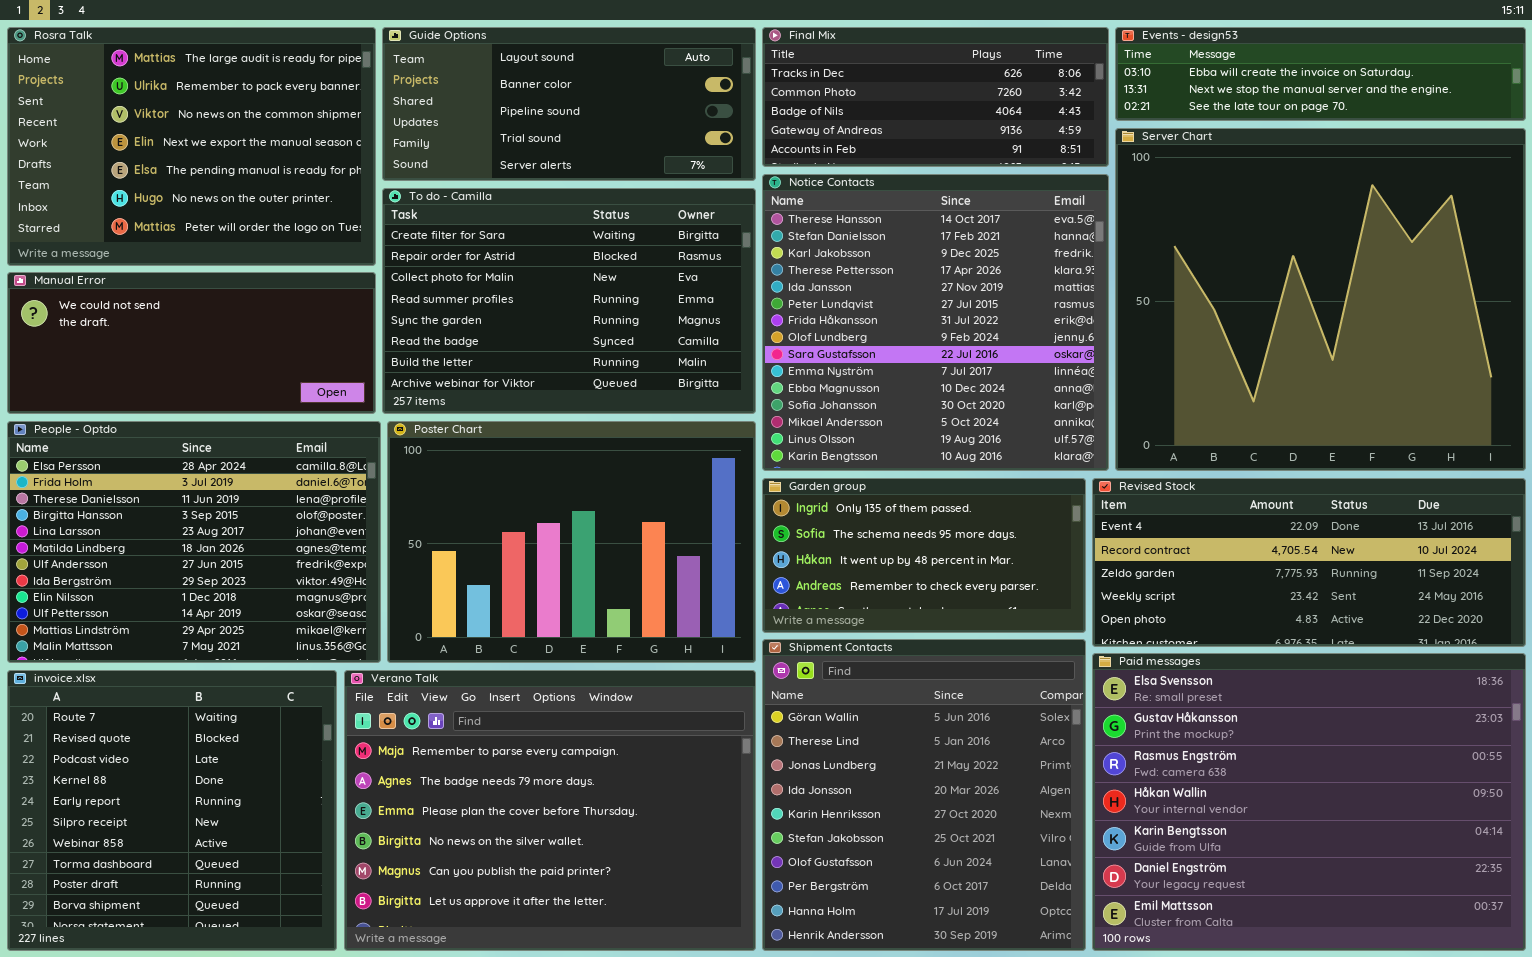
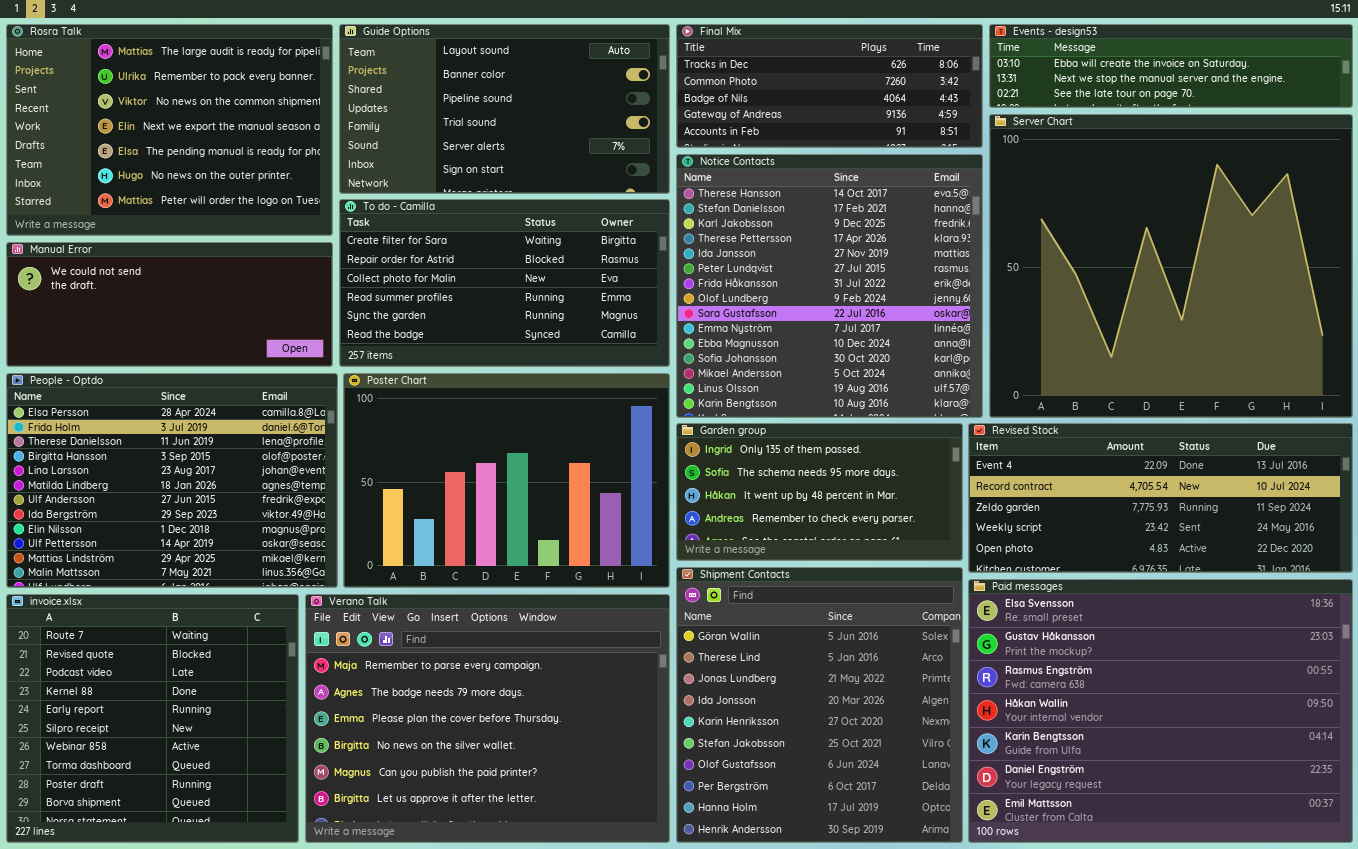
Guide Options: [382,27,756,181] -> [339,24,670,194], resized
To do - Camilla: [382,188,756,414] -> [339,199,670,367], resized

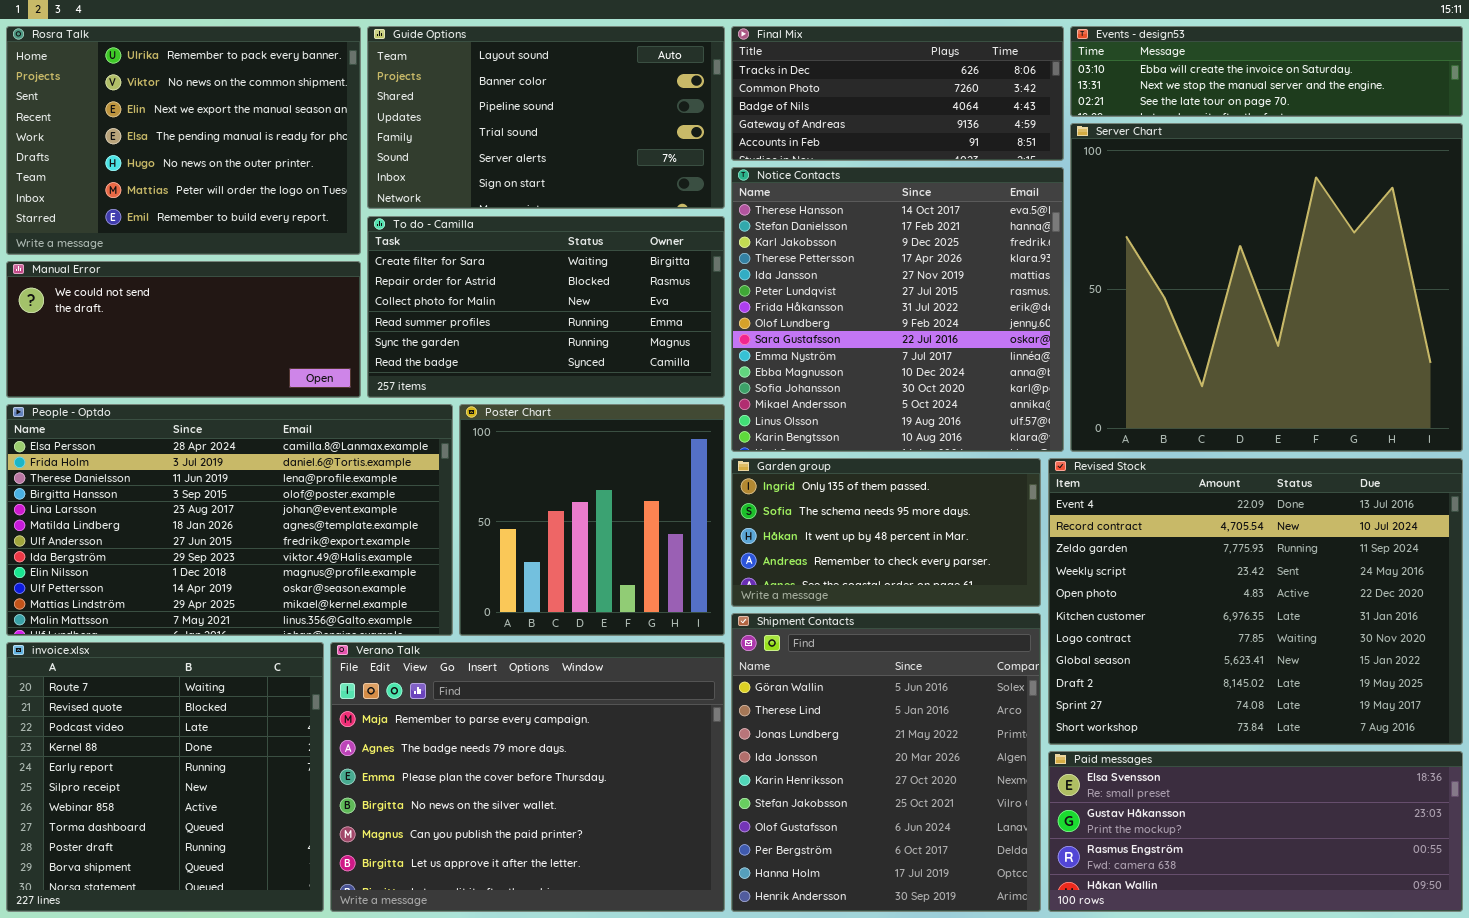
Rosra Talk: [6,24,333,236] -> [6,26,361,255], scrolled down 1 row
People - Optdo: [6,373,338,588] -> [6,404,453,636], resized
Poster Chart: [343,373,670,588] -> [459,404,725,636], resized
Revised Stock: [968,423,1353,573] -> [1048,458,1463,745], resized
Paid messages: [968,579,1353,843] -> [1048,751,1463,912], resized

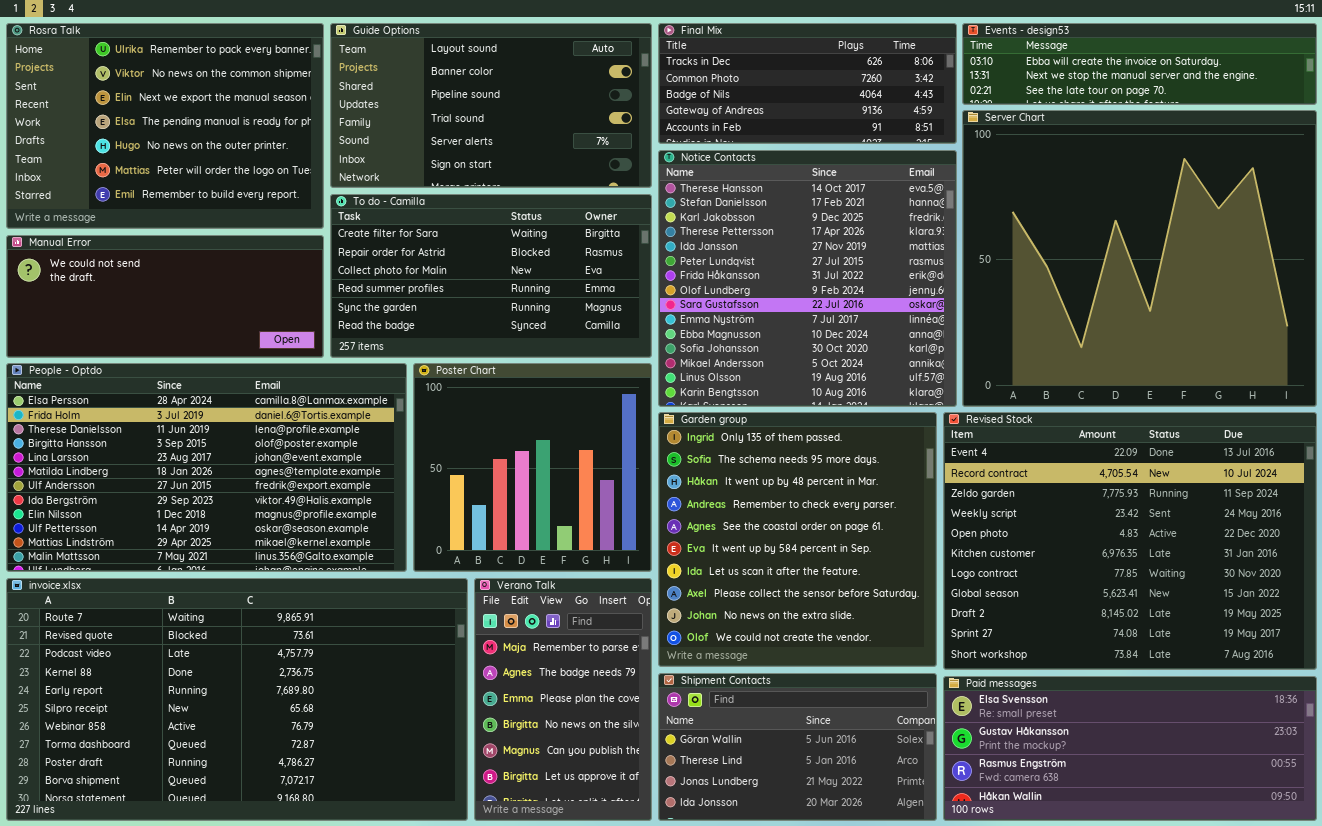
Garden group: [731,458,1041,607] -> [658,412,937,667], resized
Shipment Contacts: [731,613,1041,912] -> [658,673,937,821], resized
invoice.xlsx: [6,642,324,912] -> [6,578,468,821], resized
Verano Talk: [330,642,725,912] -> [474,578,652,821], resized

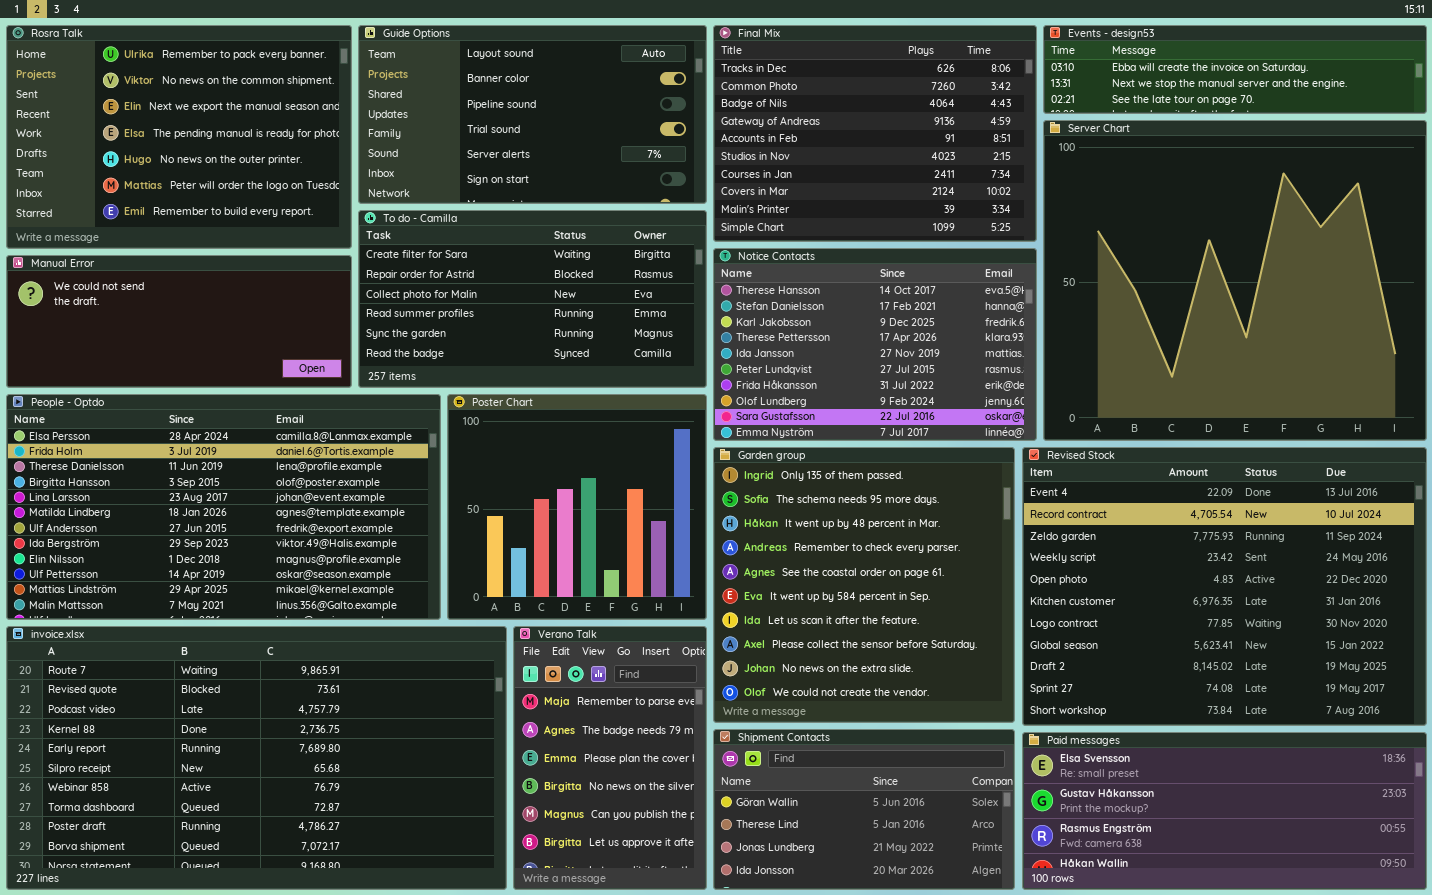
Final Mix: [658,23,957,144] -> [713,25,1037,242], resized
Notice Contacts: [658,150,957,407] -> [713,248,1037,441], resized

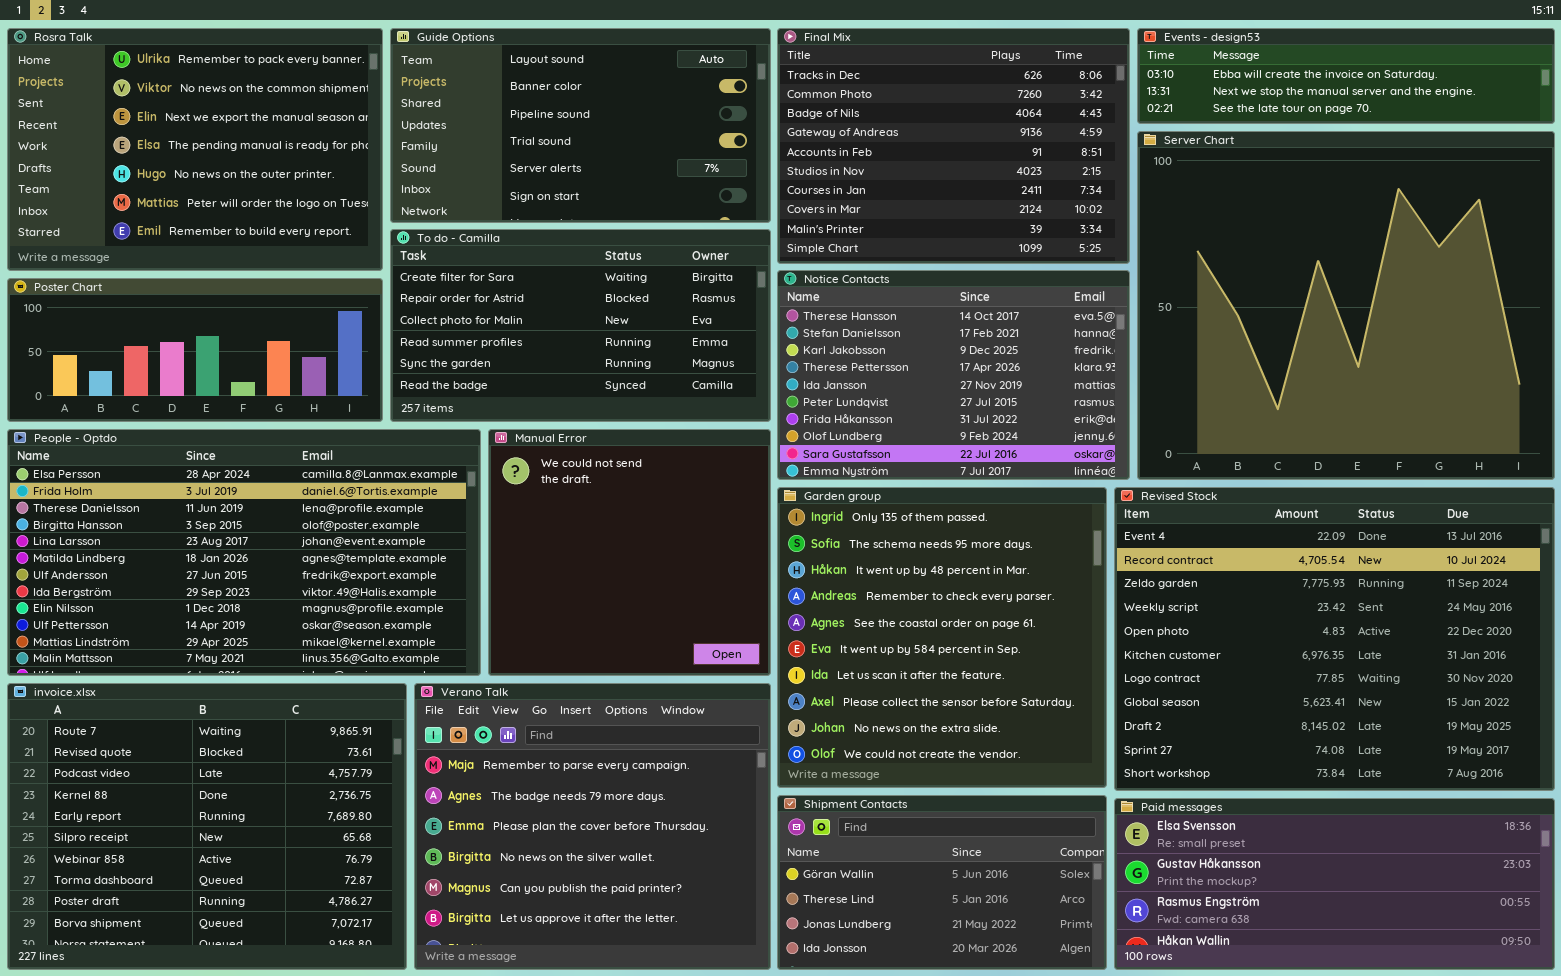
Manual Error: [6,255,352,388] -> [488,429,771,676], moved, resized
Poster Chart: [447,394,707,620] -> [7,278,383,422], moved, resized
invoice.xlsx: [6,626,507,890] -> [7,683,407,970], resized
Verano Talk: [513,626,707,890] -> [414,683,771,970], resized

